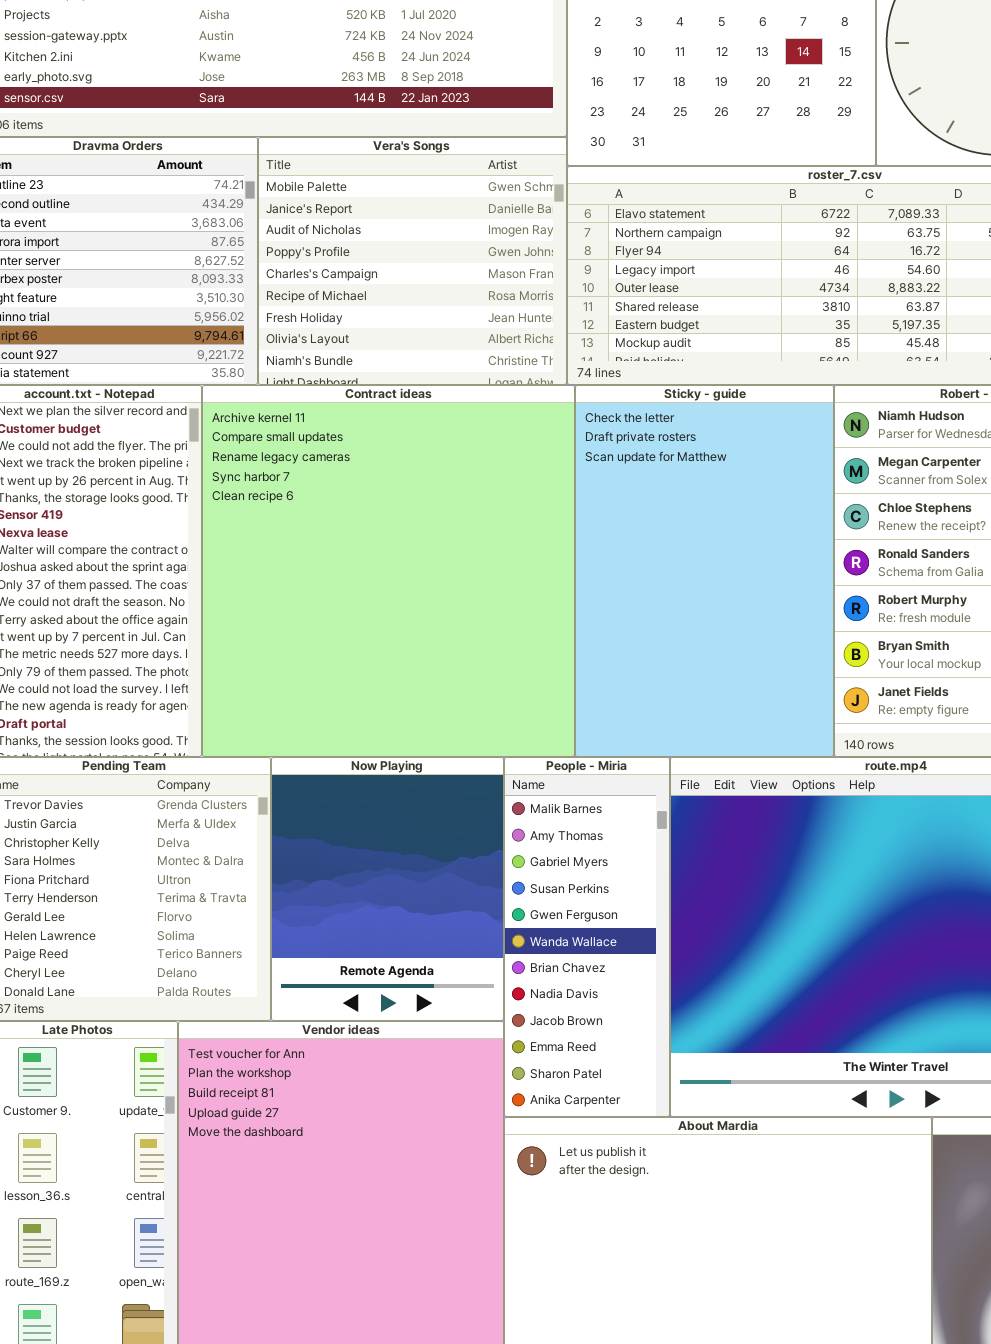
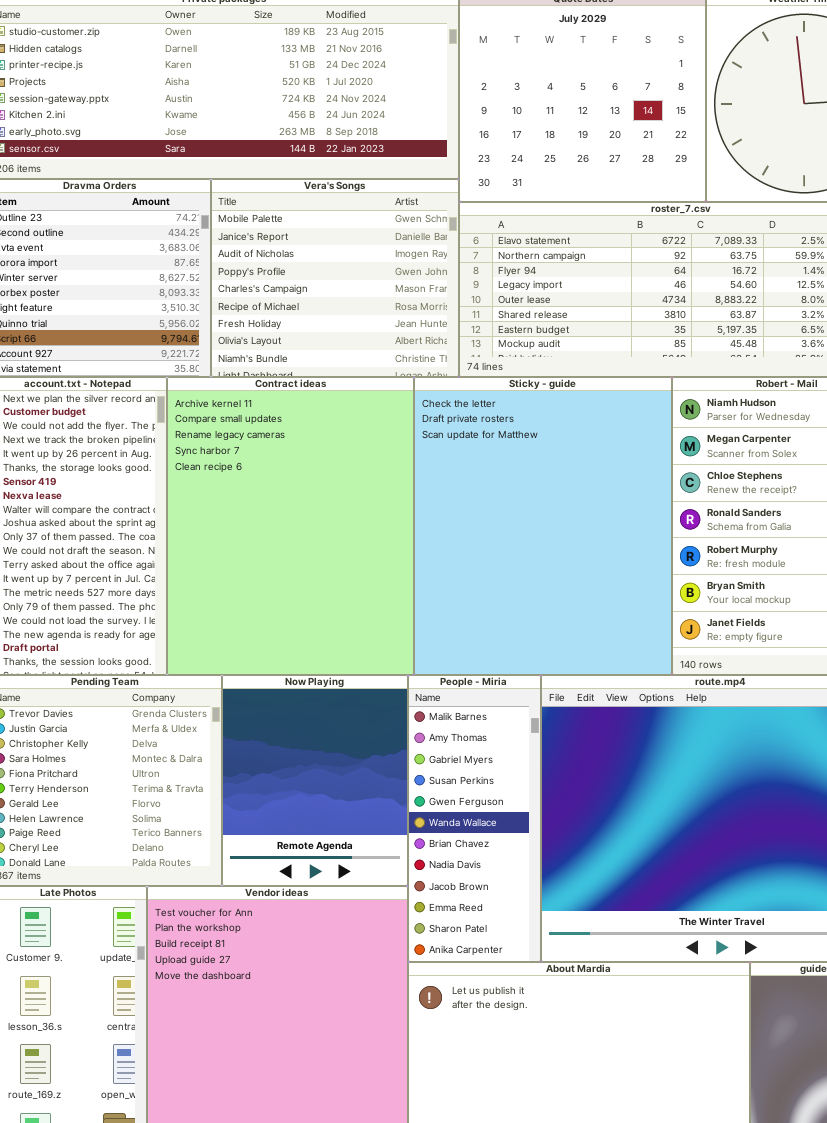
Contract ideas: [202,385,575,757] -> [167,377,414,675], resized
Sticky - guide: [575,385,834,757] -> [414,377,672,675], resized

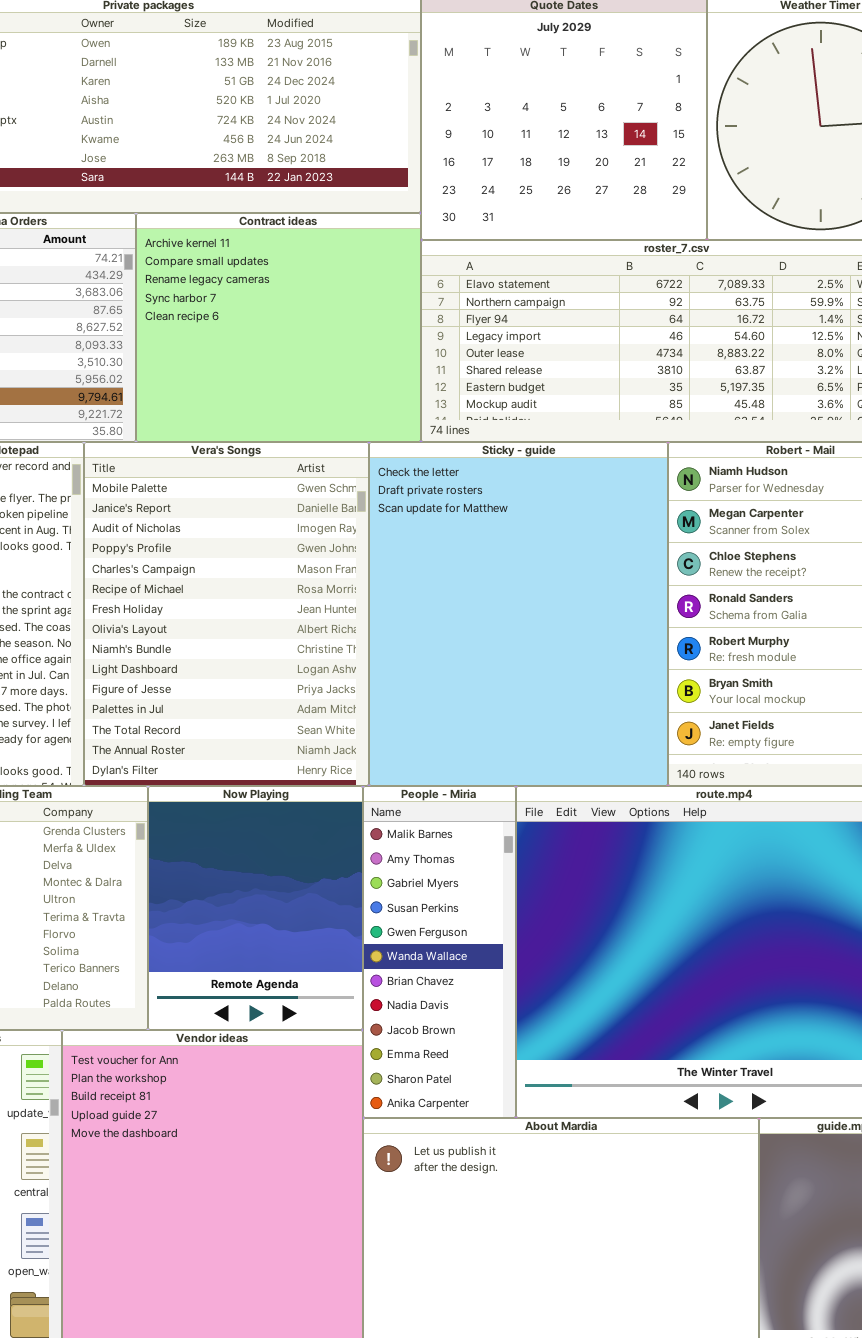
Vera's Songs: [211,179,459,377] -> [84,442,369,786], moved, resized
Contract ideas: [167,377,414,675] -> [136,213,421,442], moved, resized

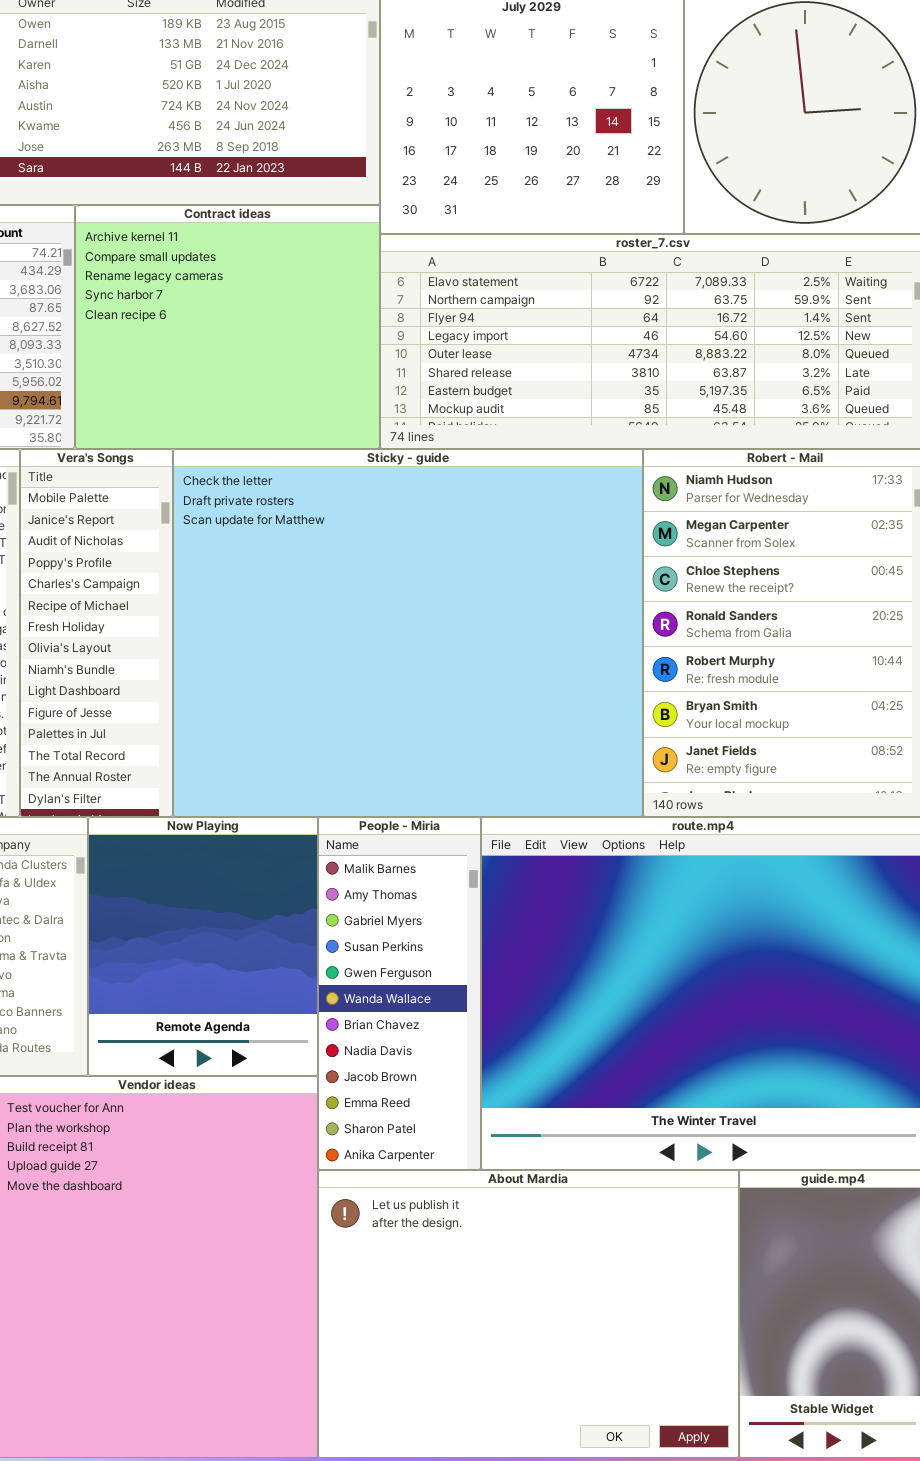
Vera's Songs: [84,442,369,786] -> [20,449,173,817], resized
Sticky - guide: [369,442,668,786] -> [173,449,643,817], resized

